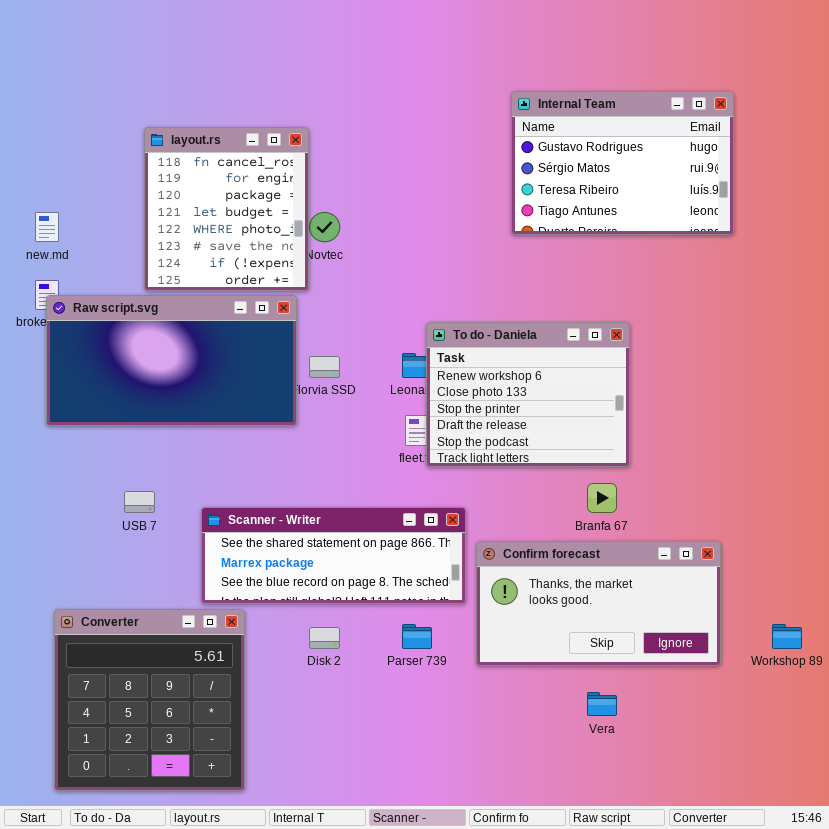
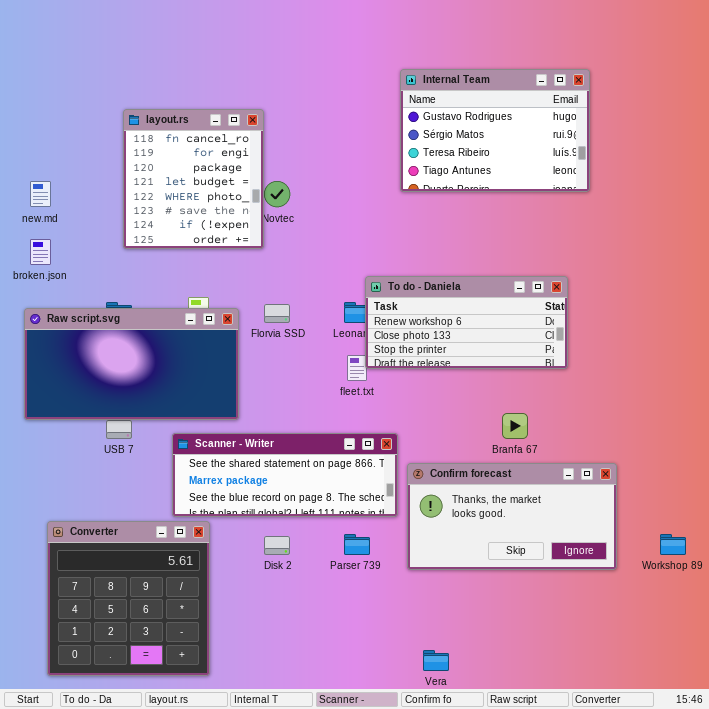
Internal Team: [511,91,734,235] -> [400,69,590,192], moved
Raw script.svg: [46,295,297,426] -> [24,308,239,420], moved
To do - Daniela: [426,322,630,467] -> [365,276,568,369], resized
Vera: [587,692,617,716] -> [423,650,449,671], moved

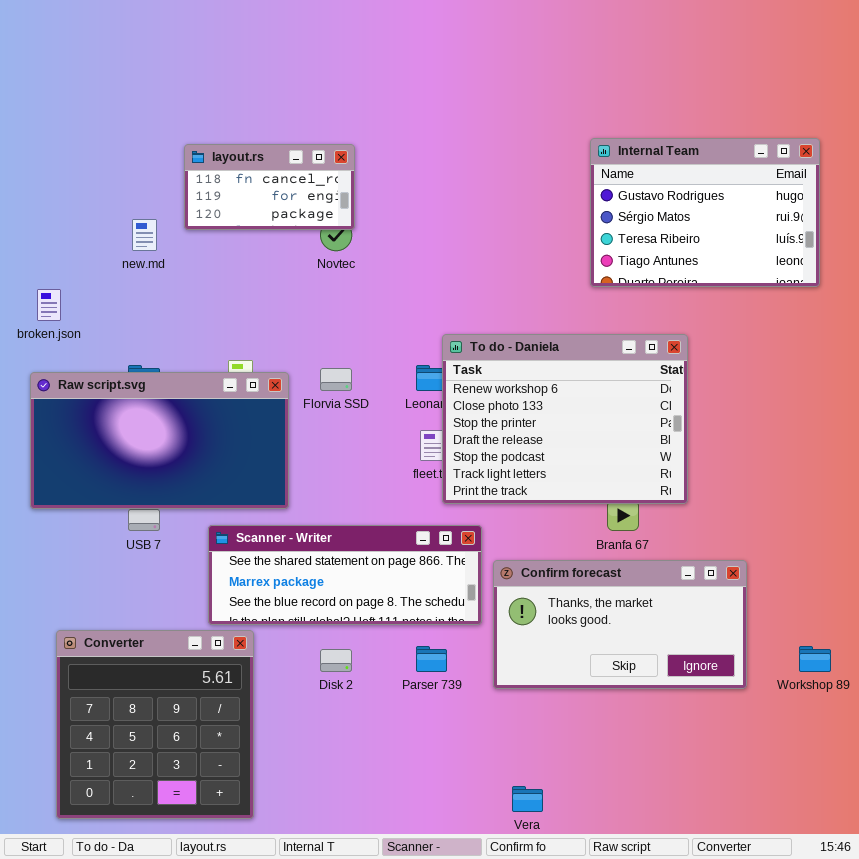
Internal Team: [400,69,590,192] -> [590,138,820,287], moved
layout.rs: [123,109,264,249] -> [184,144,355,230], moved, resized
new.md: [30,181,51,207] -> [132,219,157,251], moved
To do - Daniela: [365,276,568,369] -> [442,334,688,504], resized

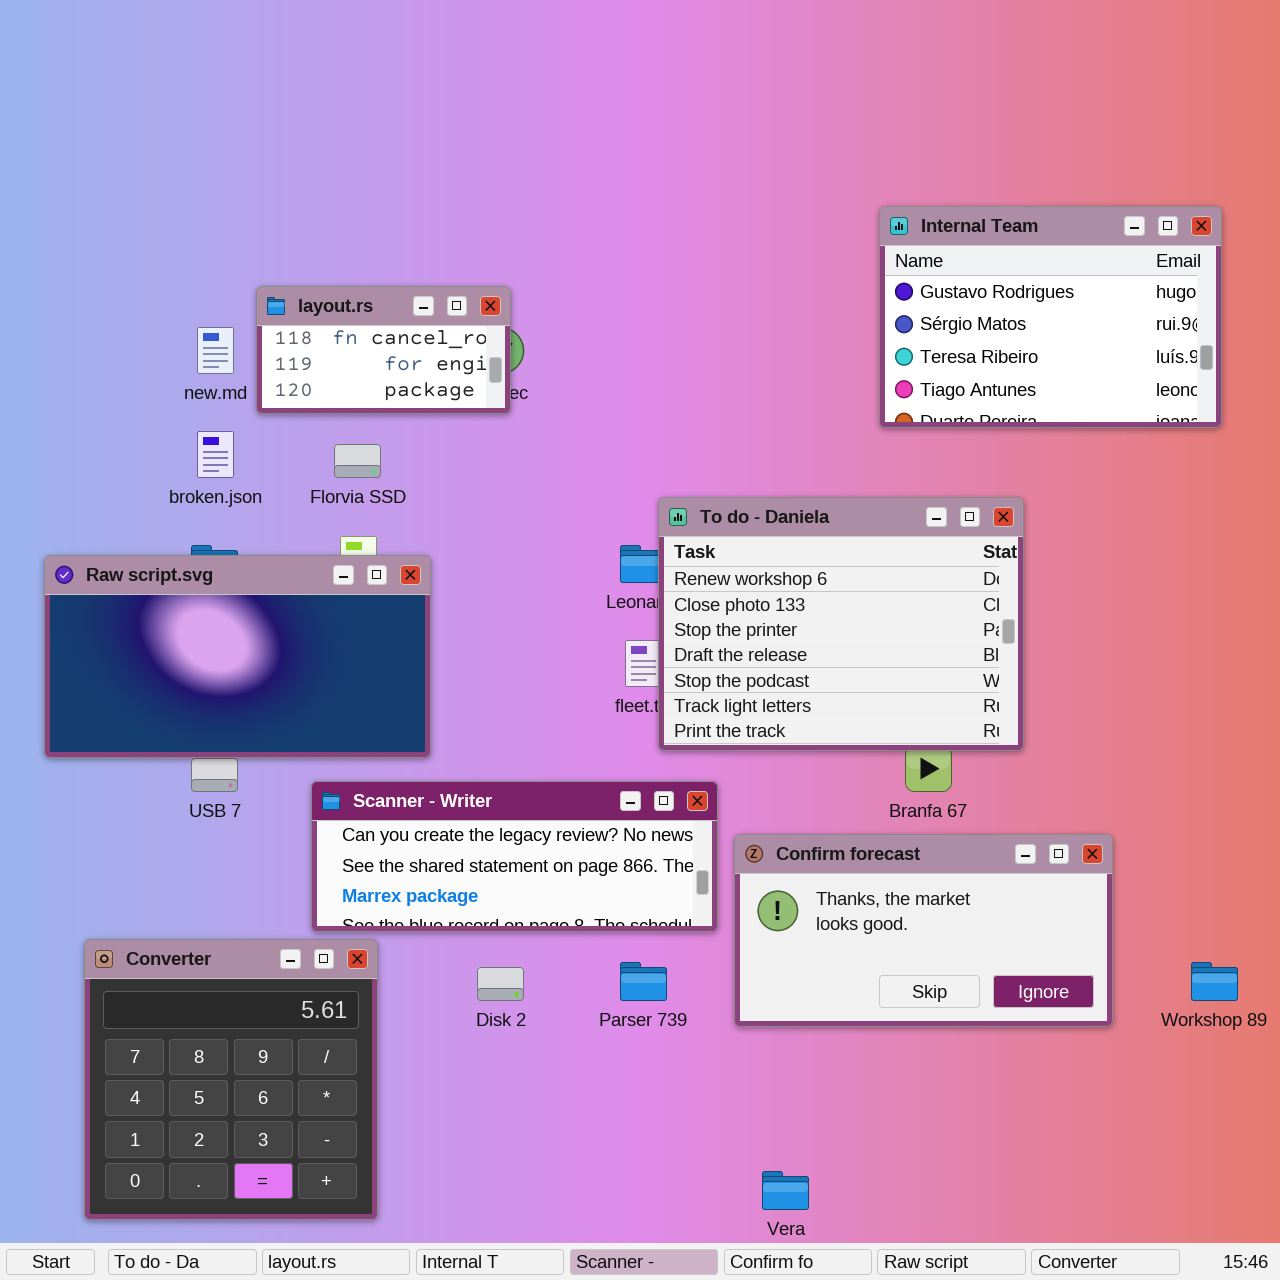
layout.rs: [184,144,355,230] -> [256,286,511,414], moved
broken.json: [37,289,61,321] -> [197,431,234,478], moved
Florvia SSD: [320,368,352,391] -> [334,444,381,478], moved
Scanner - Writer: [208,525,482,625] -> [311,781,718,932], scrolled up 1 row

